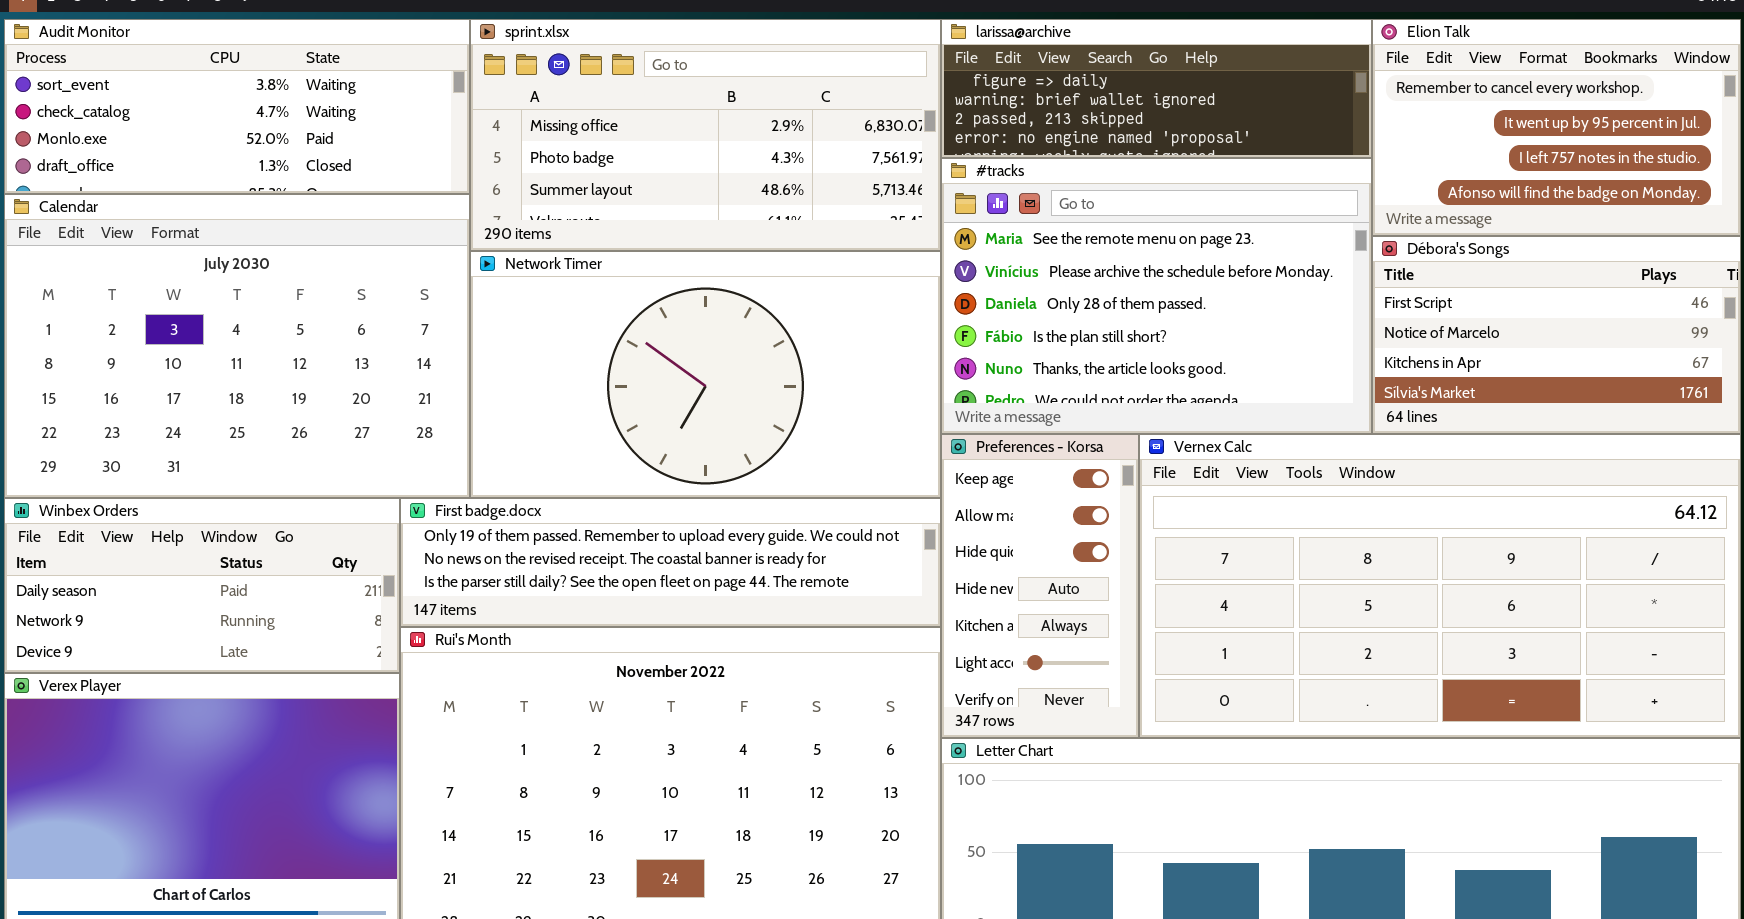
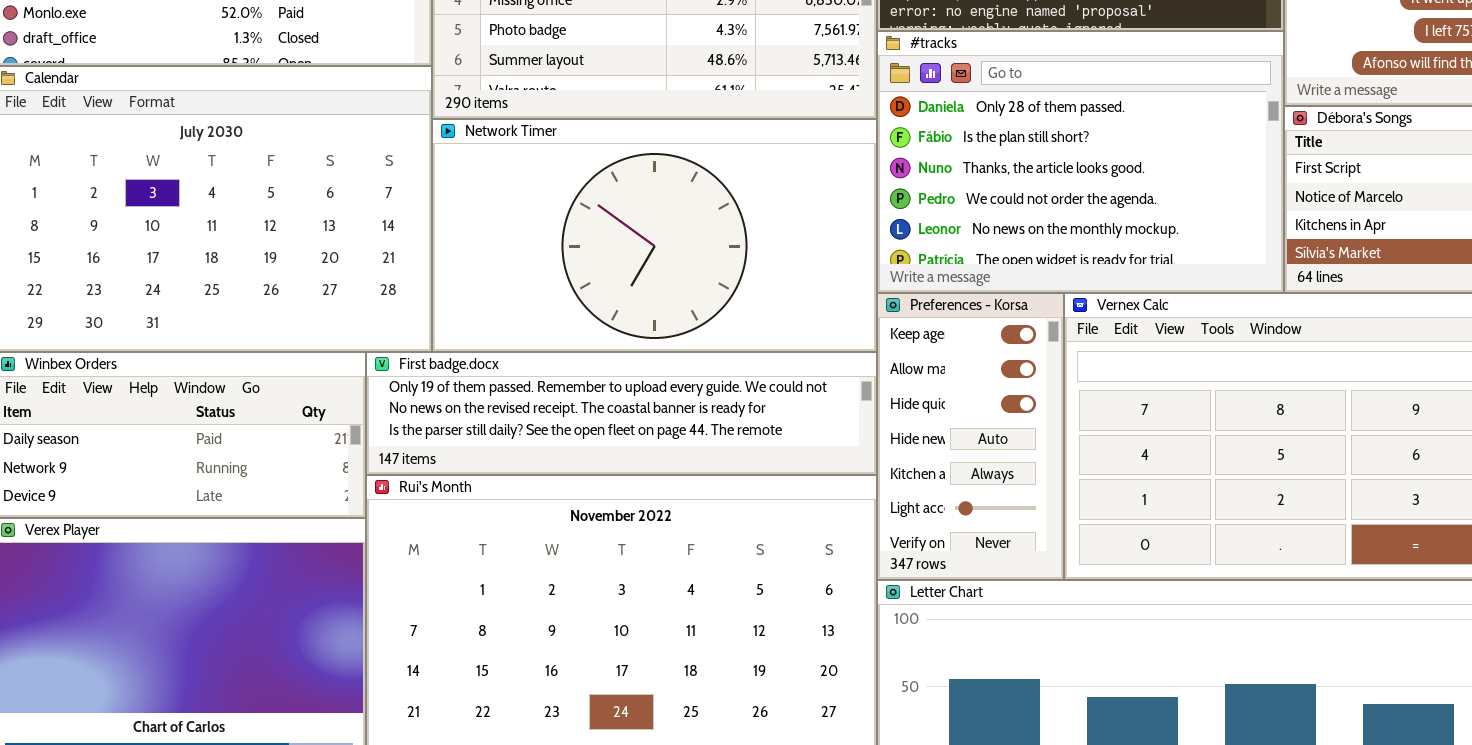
#tracks: [941,158,1372,434] -> [877,31,1284,293], scrolled down 2 rows

